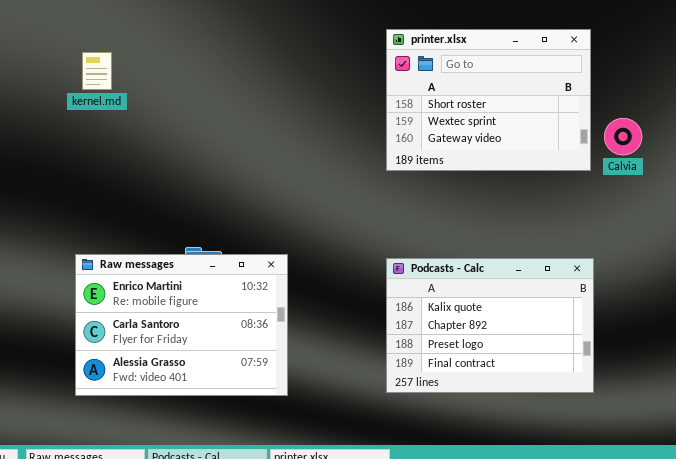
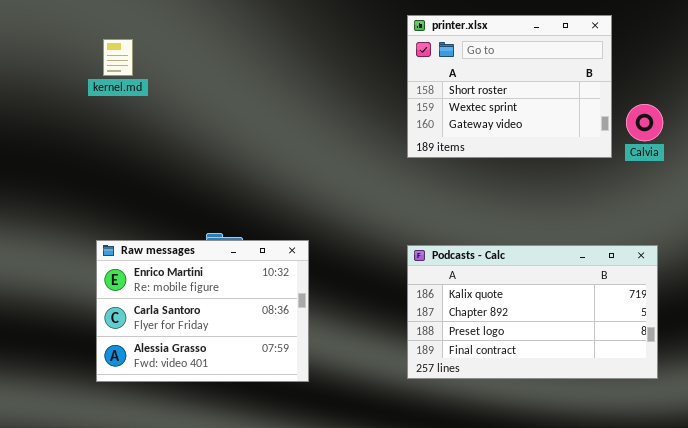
Podcasts - Calc: [386,258,594,393] -> [407,245,658,379], resized

